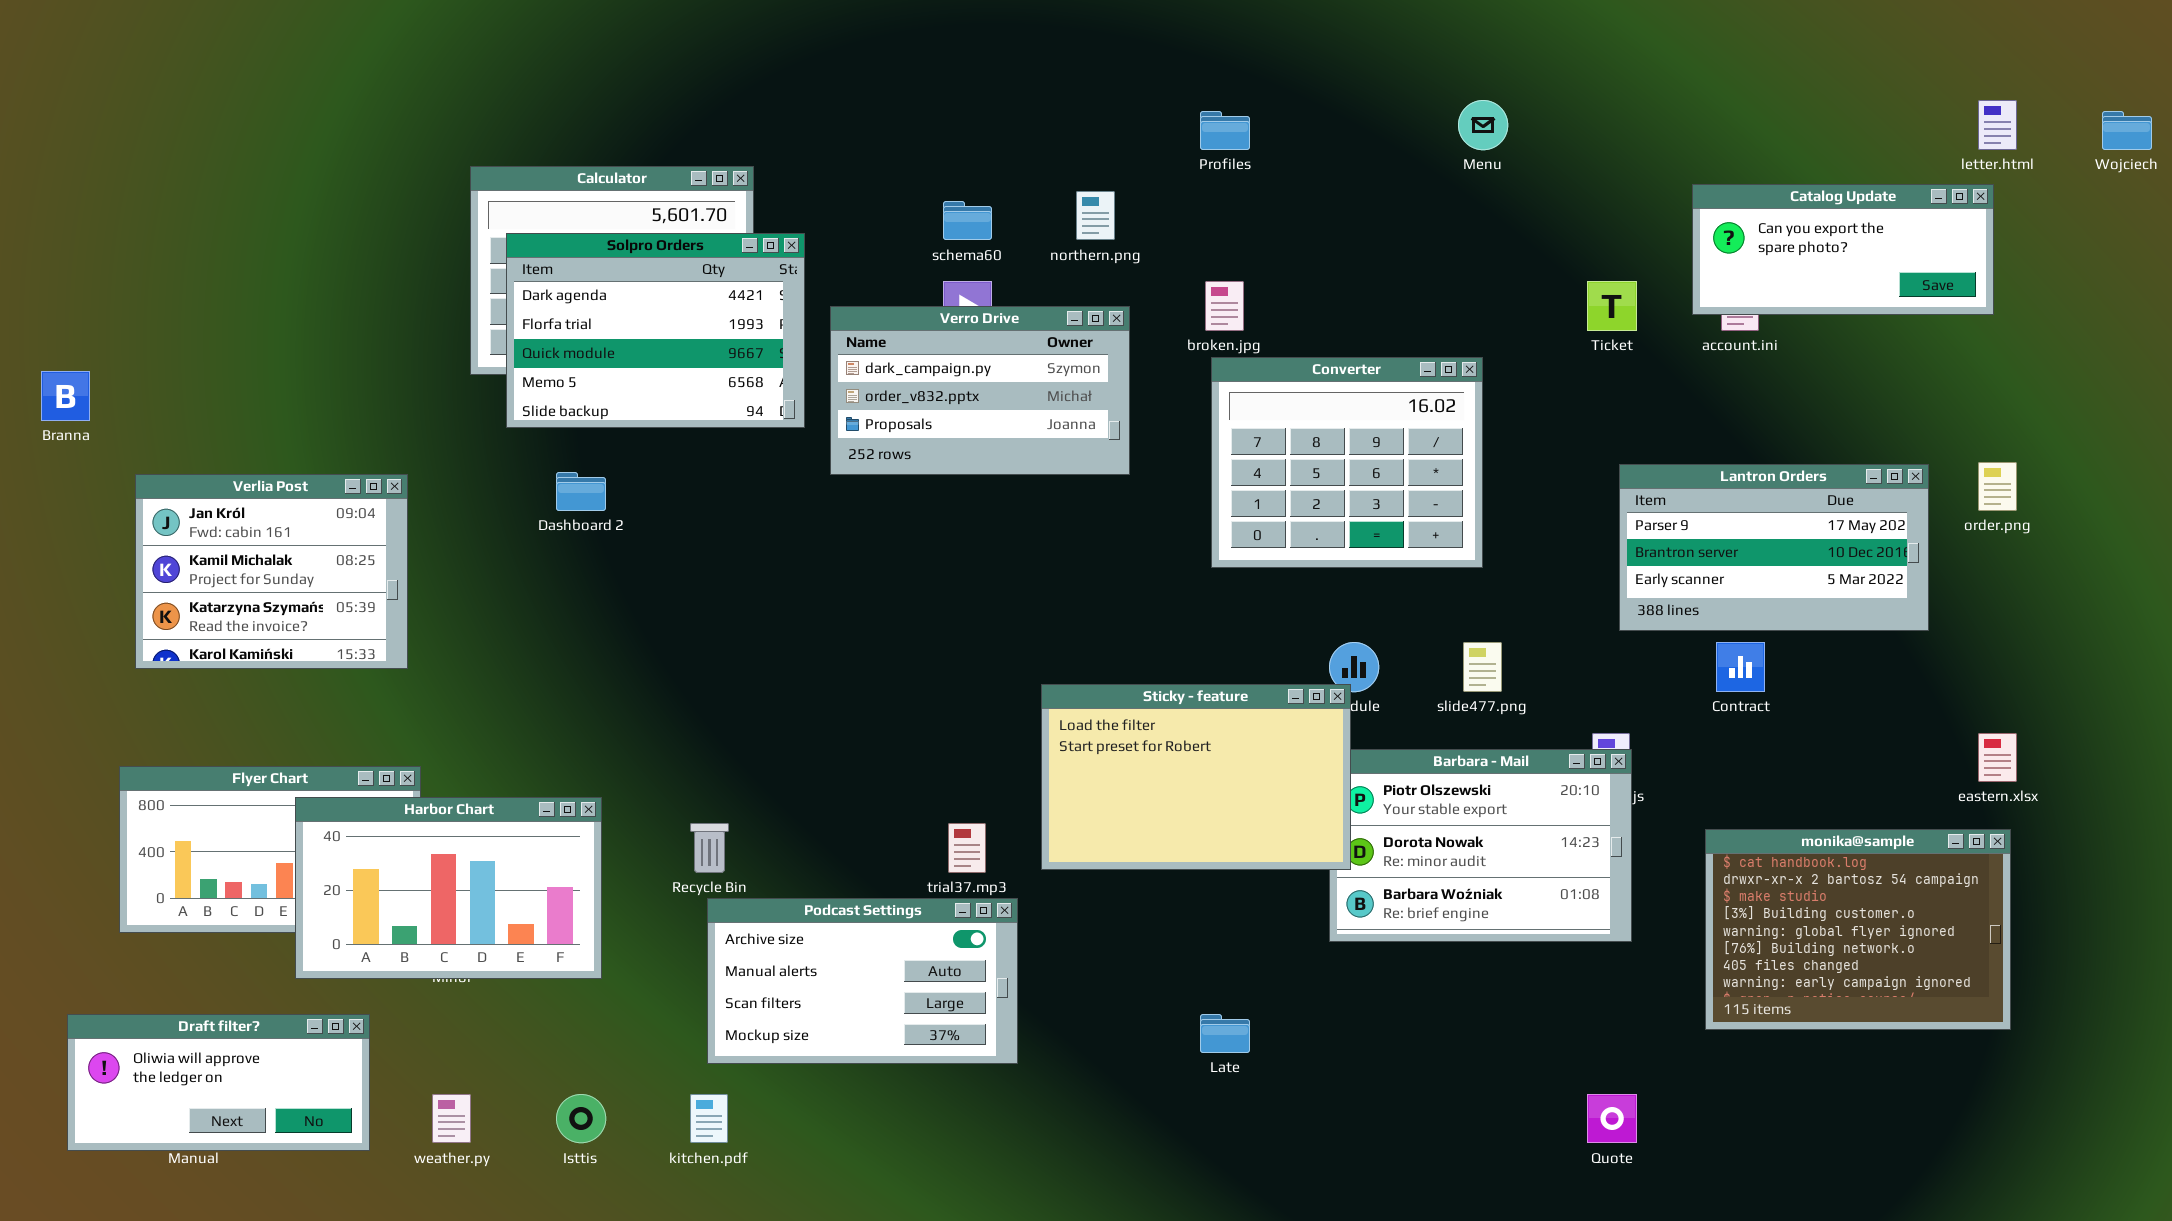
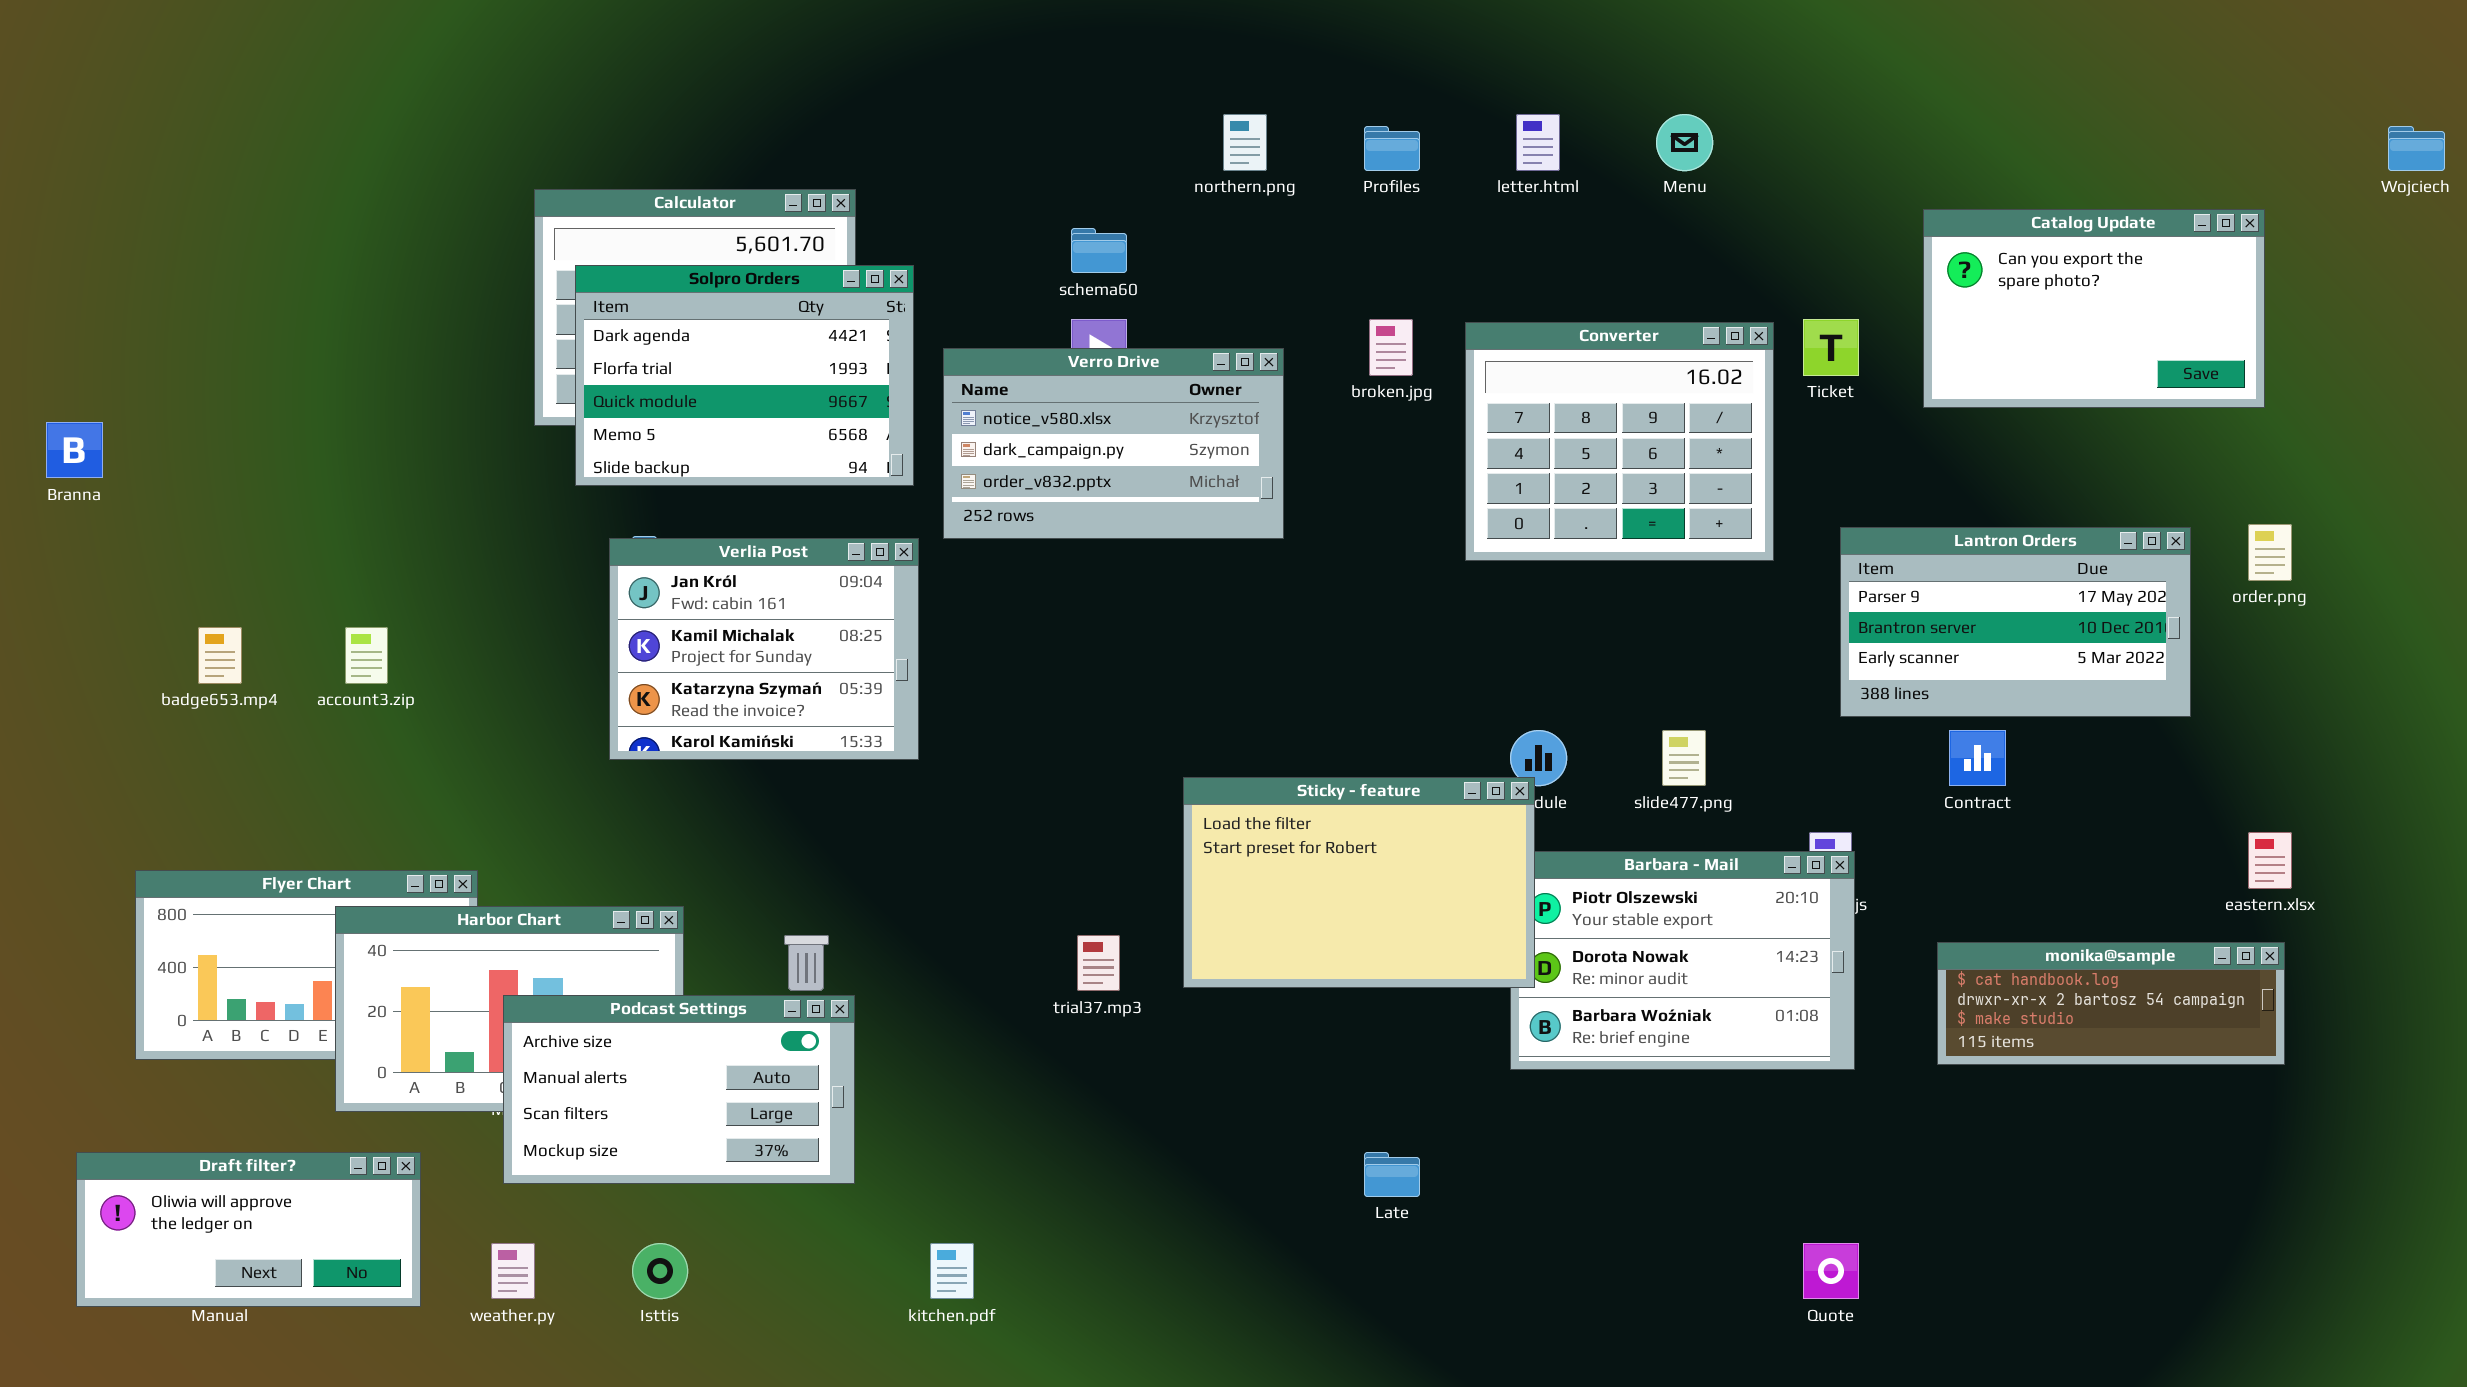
letter.html: [1978,100,2017,150] -> [1516,114,1560,171], moved
Catalog Update: [1692,184,1994,315] -> [1923,209,2265,408], resized
northern.png: [1076,191,1115,240] -> [1223,114,1267,171], moved
Verro Drive: [830,306,1130,475] -> [943,348,1284,539], scrolled up 1 row
Converter: [1211,357,1483,568] -> [1465,322,1774,561], moved
Verlia Post: [135,474,408,669] -> [609,538,919,760], moved
monika@sample: [1705,829,2011,1030] -> [1937,942,2285,1065], resized
Podcast Settings: [707,898,1018,1064] -> [503,995,855,1184], moved
kitchen.pdf: [690,1094,728,1143] -> [930,1243,974,1299], moved

